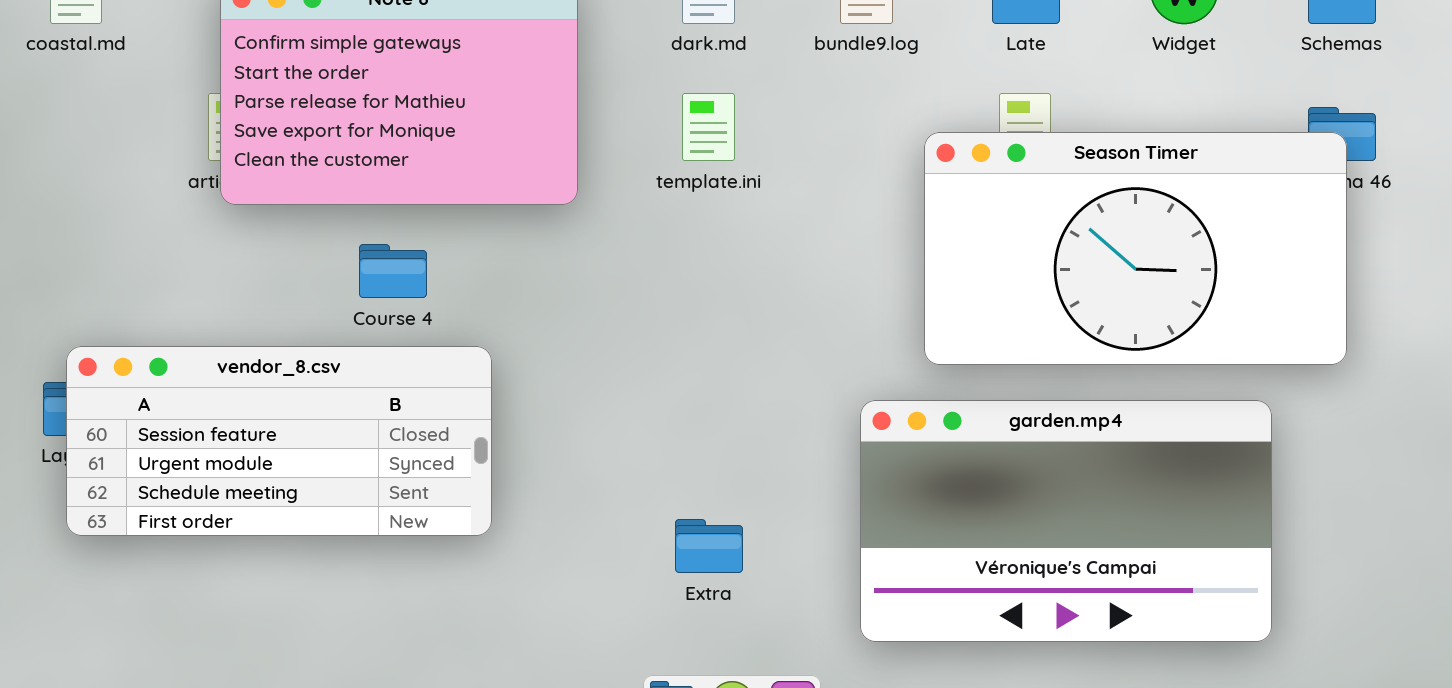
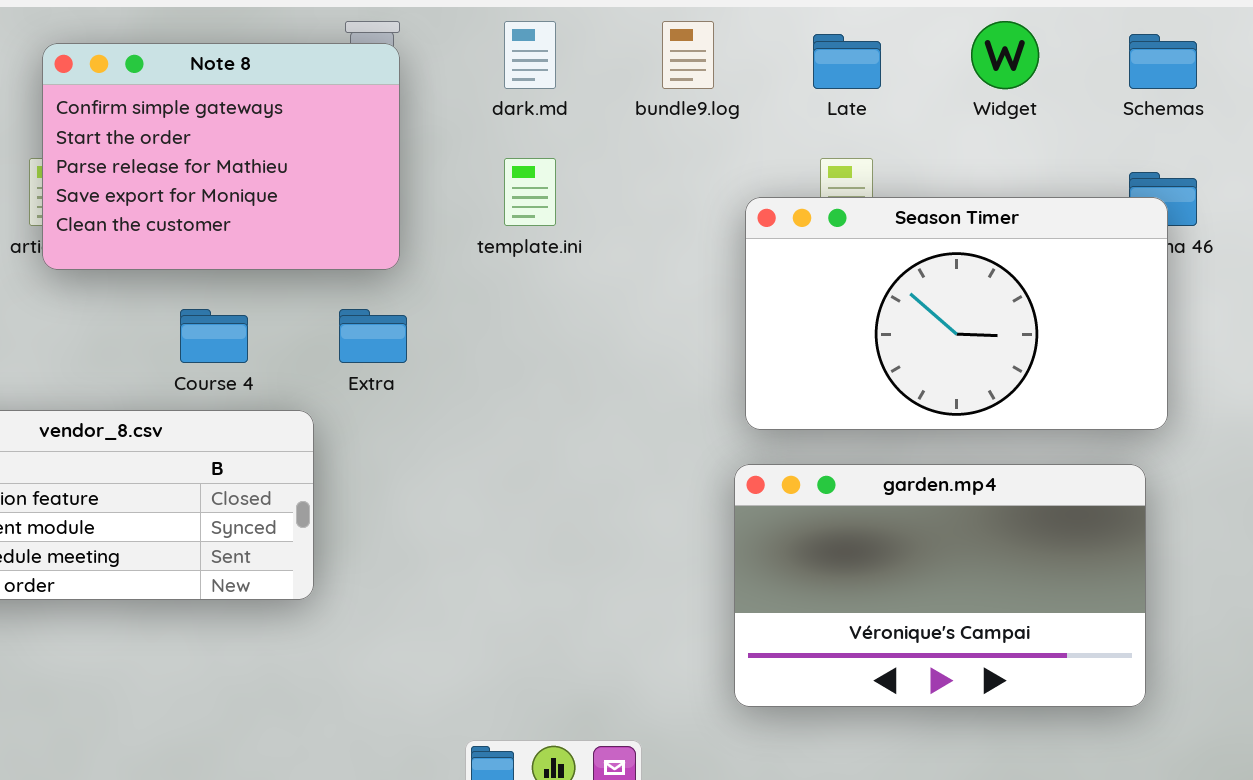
garden.mp4: [860,400,1272,642] -> [734,464,1146,707], moved
Extra: [675,519,743,573] -> [339,309,407,363], moved

